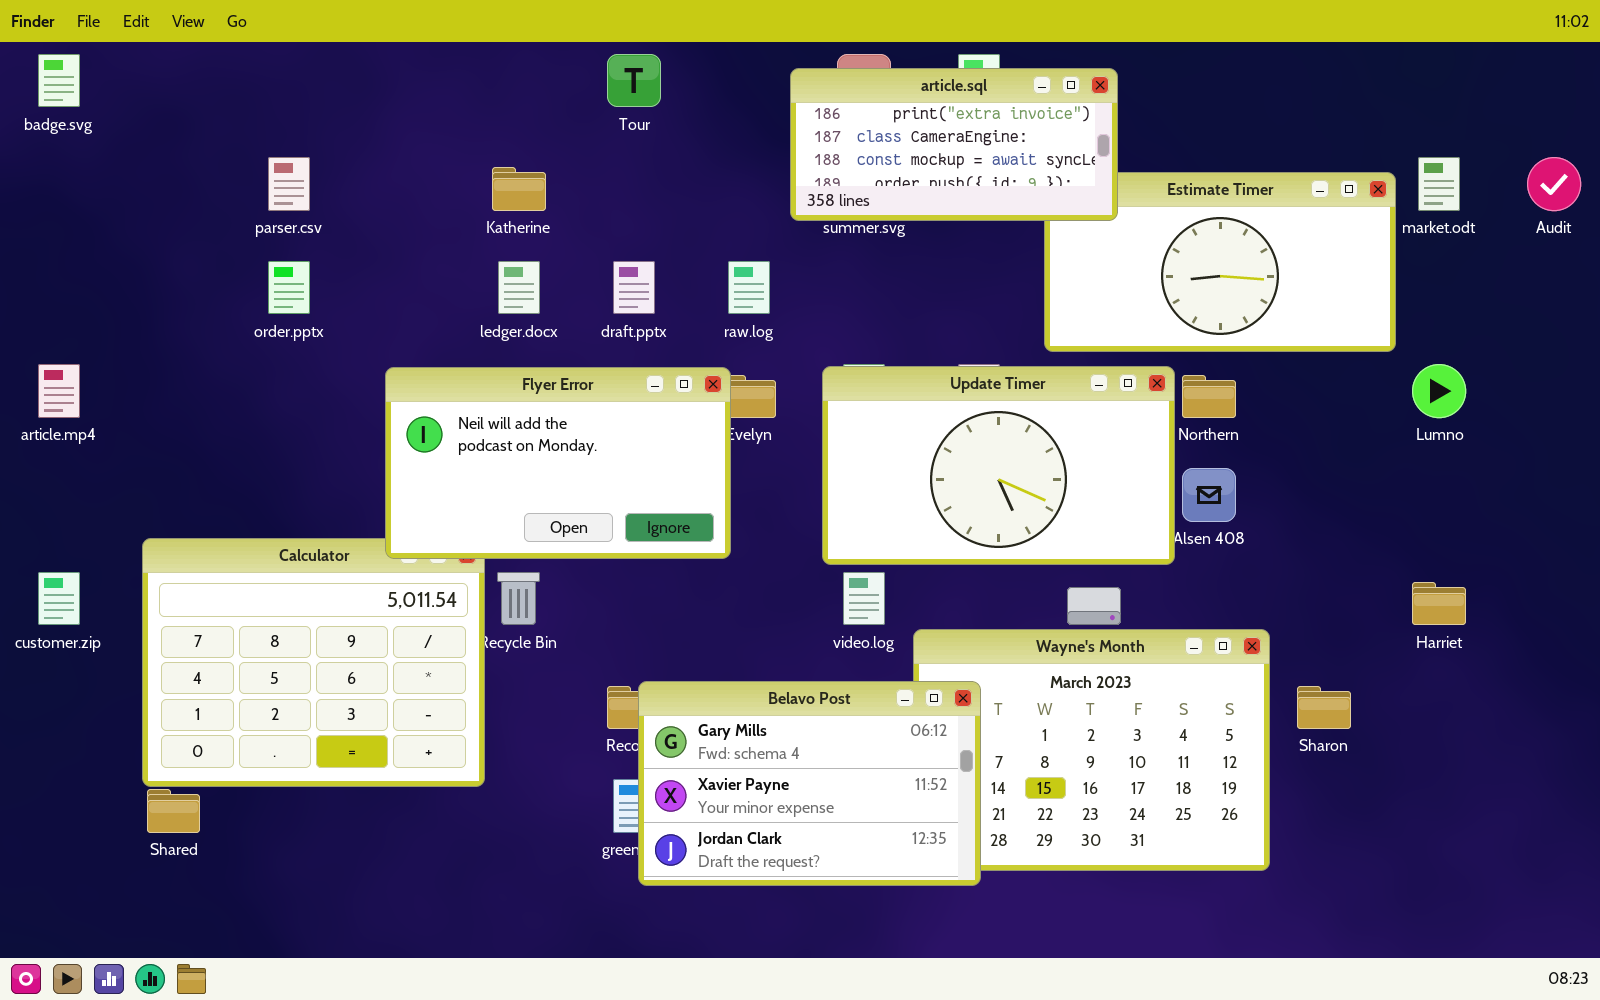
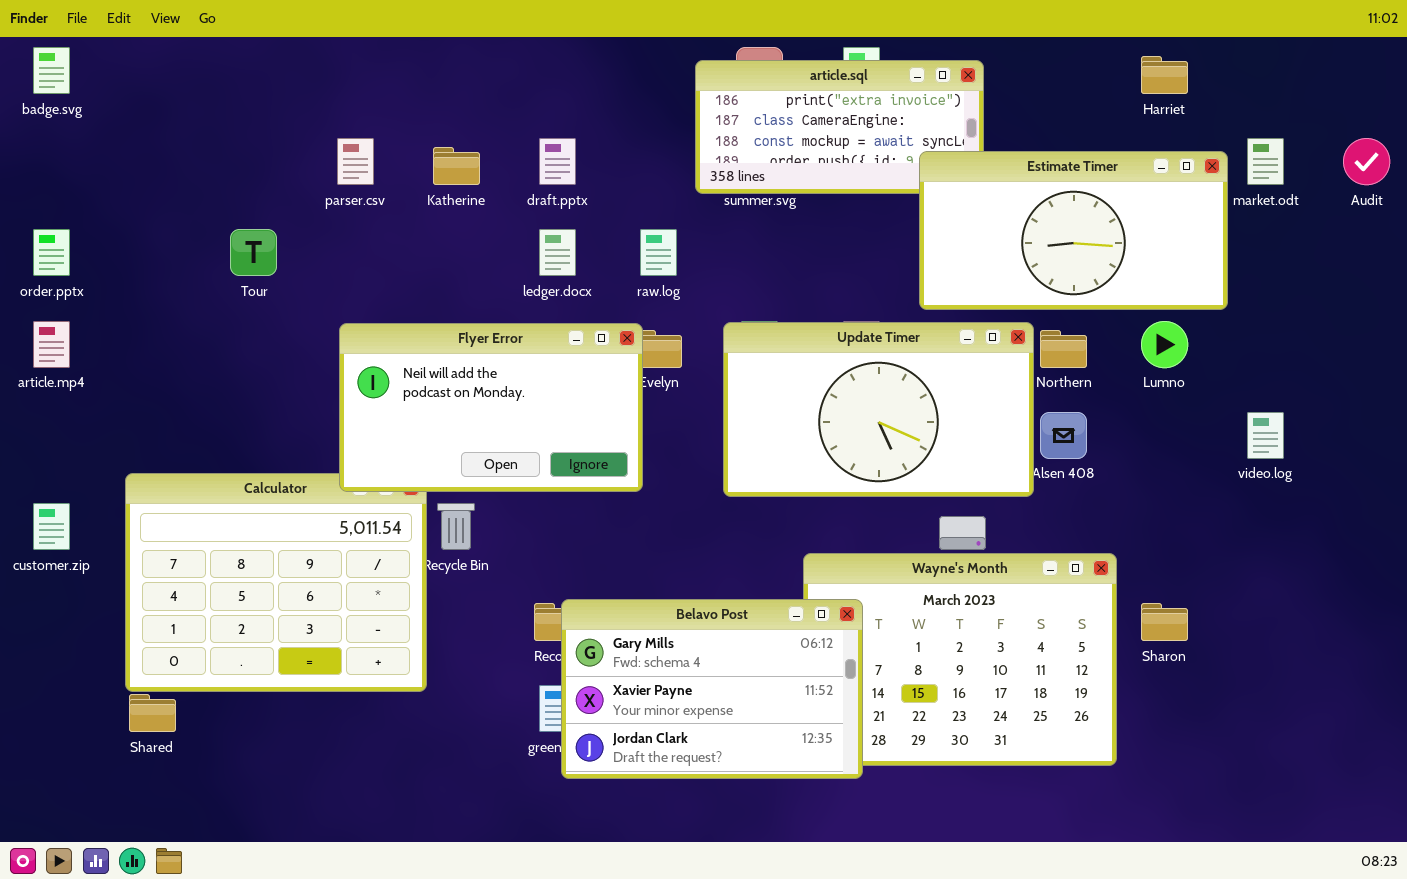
Tour: [607,54,661,107] -> [230,229,277,276], moved
parser.csv: [268,157,310,211] -> [337,138,374,185], moved
Estimate Timer: [1044,172,1396,352] -> [919,151,1228,310], raised
order.pptx: [268,261,310,314] -> [33,229,70,276], moved
ledger.docx: [498,261,540,314] -> [539,229,576,276], moved
draft.pptx: [613,261,655,314] -> [539,138,576,185], moved
Lumno: [1412,364,1466,418] -> [1141,321,1188,368], moved
video.log: [843,572,885,625] -> [1247,412,1284,459], moved
Harriet: [1412,582,1466,625] -> [1141,56,1188,94], moved

